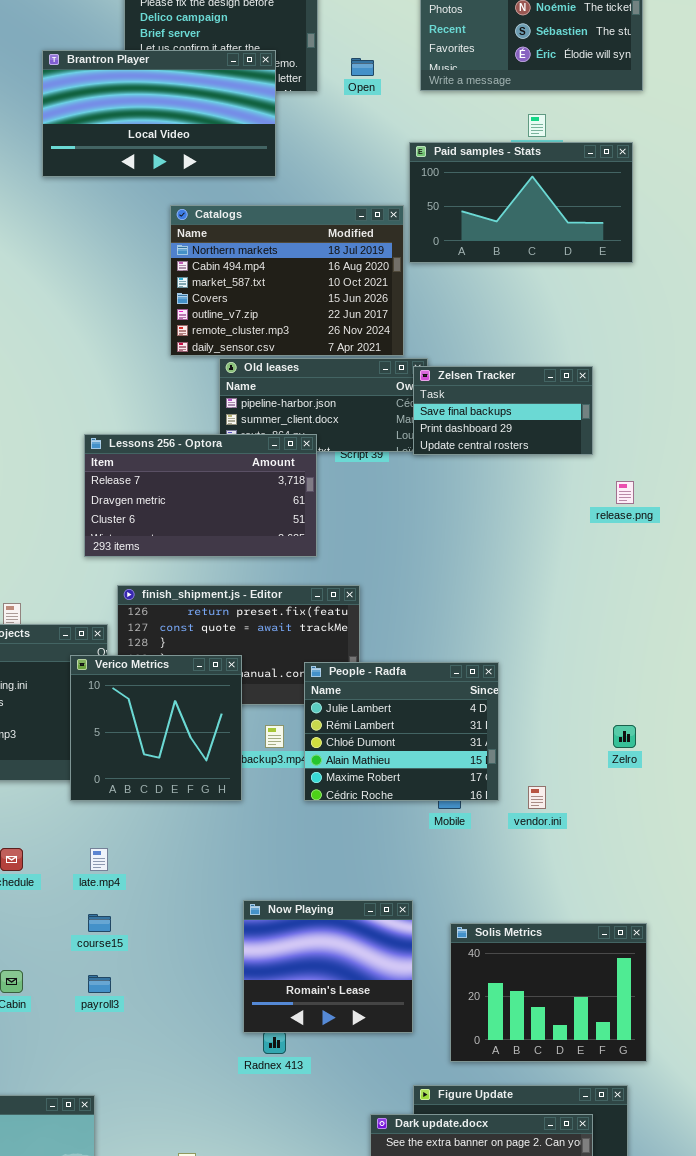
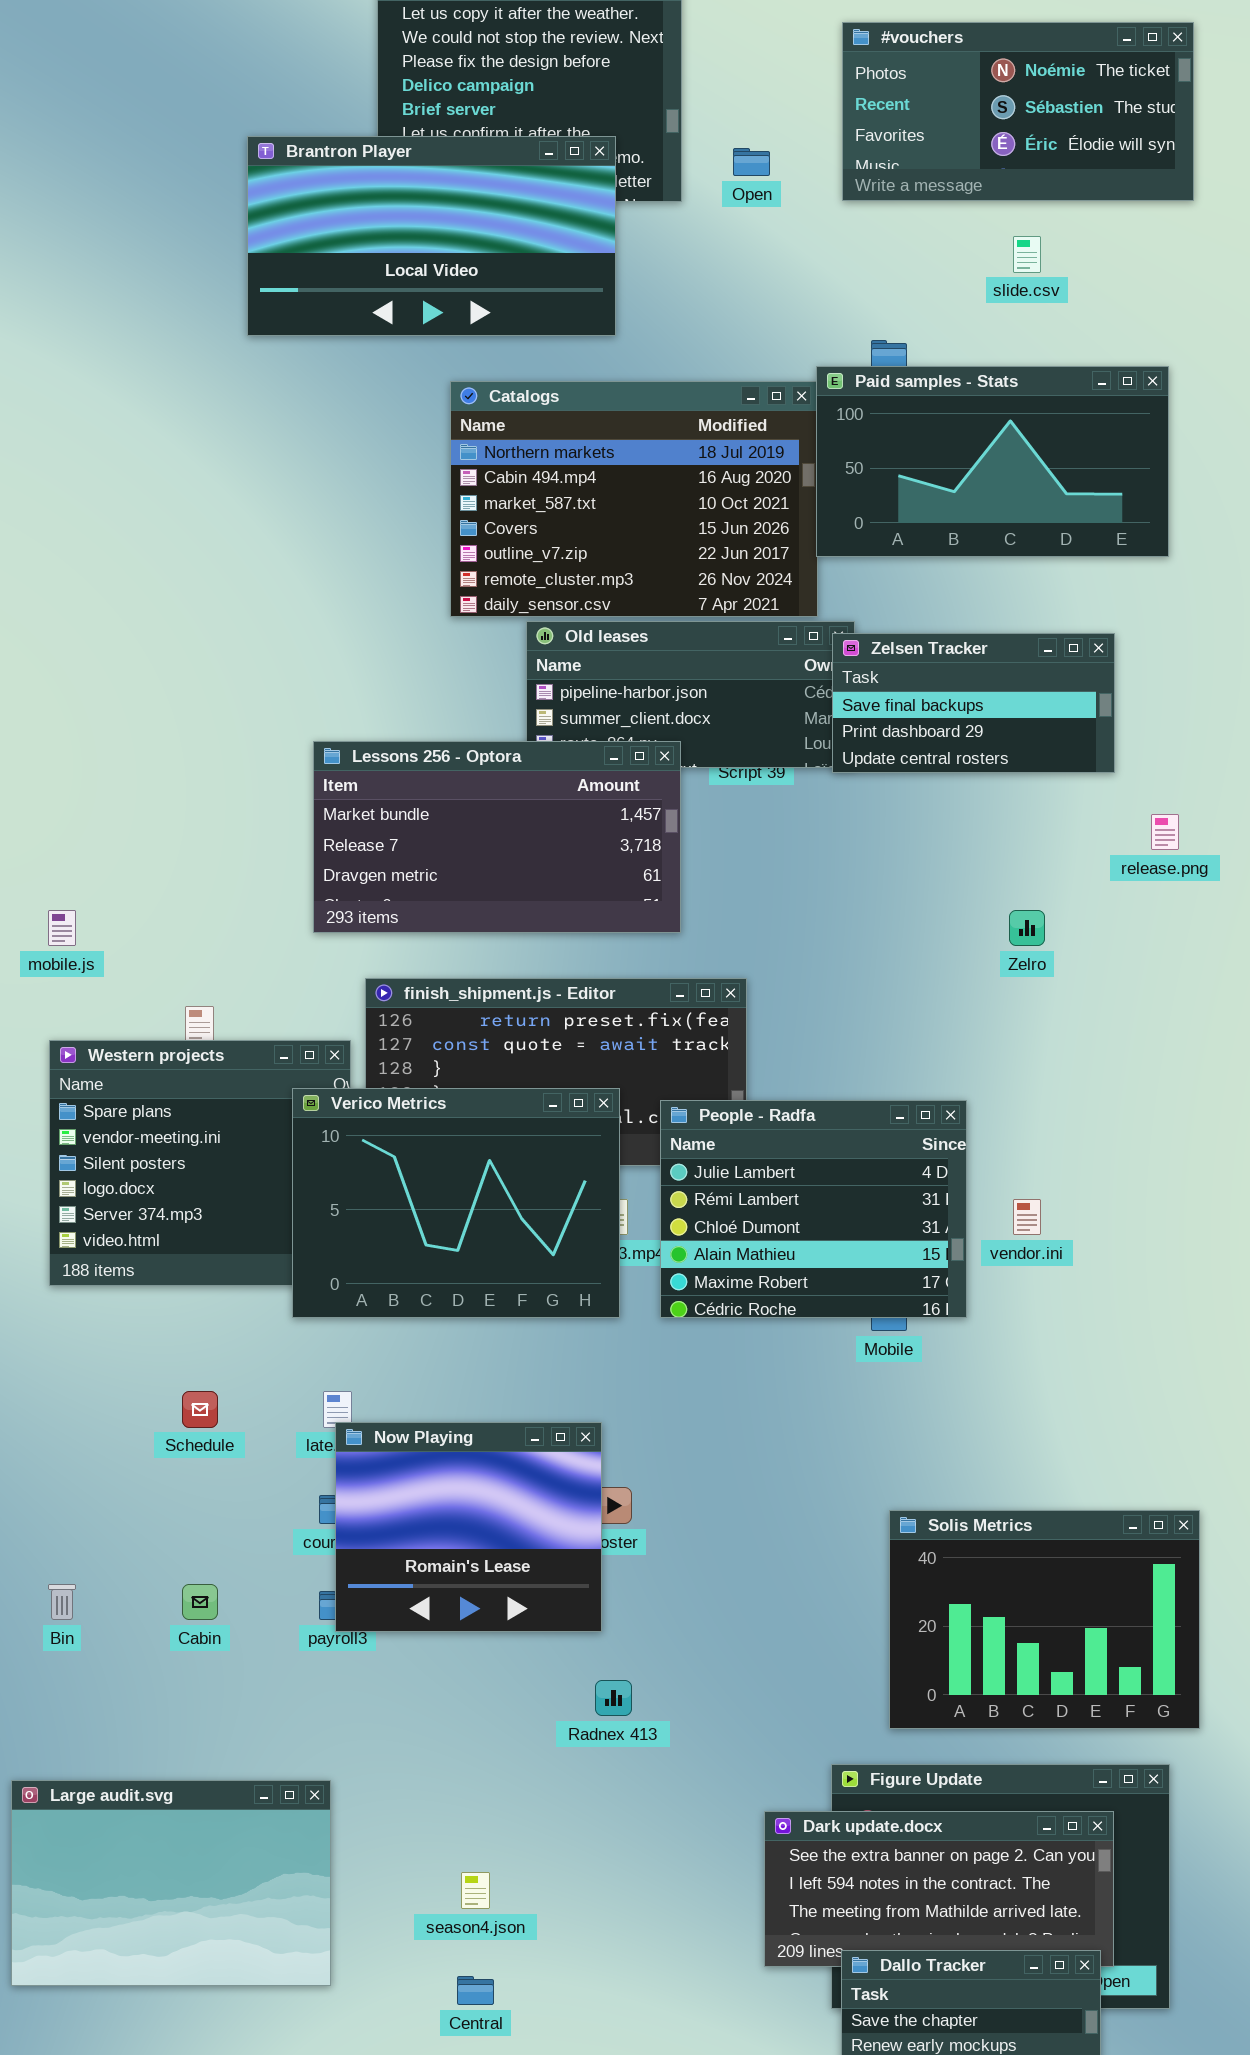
Paid samples - Stats: [409,142,633,263] -> [816,366,1169,557], moved
Lessons 256 - Optora: [84,434,317,557] -> [313,741,681,933], scrolled up 1 row
Verico Metrics: [70,655,242,801] -> [292,1088,620,1318], resized
Zelro: [613,725,636,748] -> [1009,910,1045,946], moved
vendor.ini: [528,786,546,809] -> [1013,1199,1041,1235], moved
Now Playing: [243,900,413,1033] -> [335,1422,602,1632], moved

